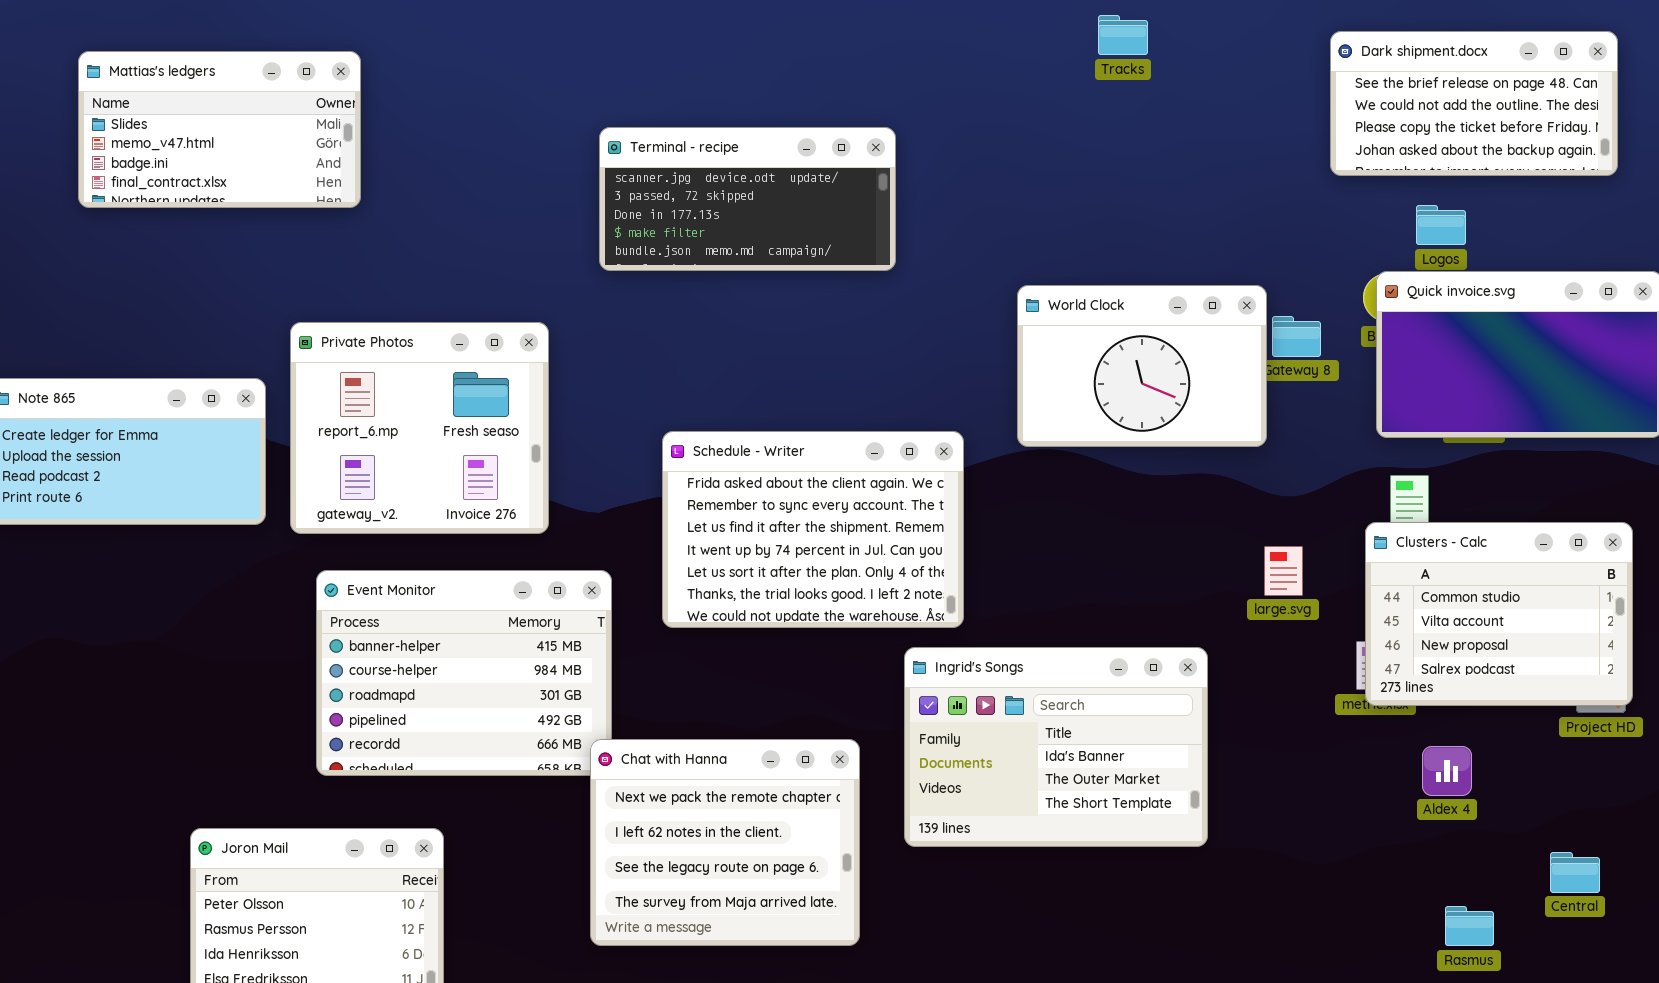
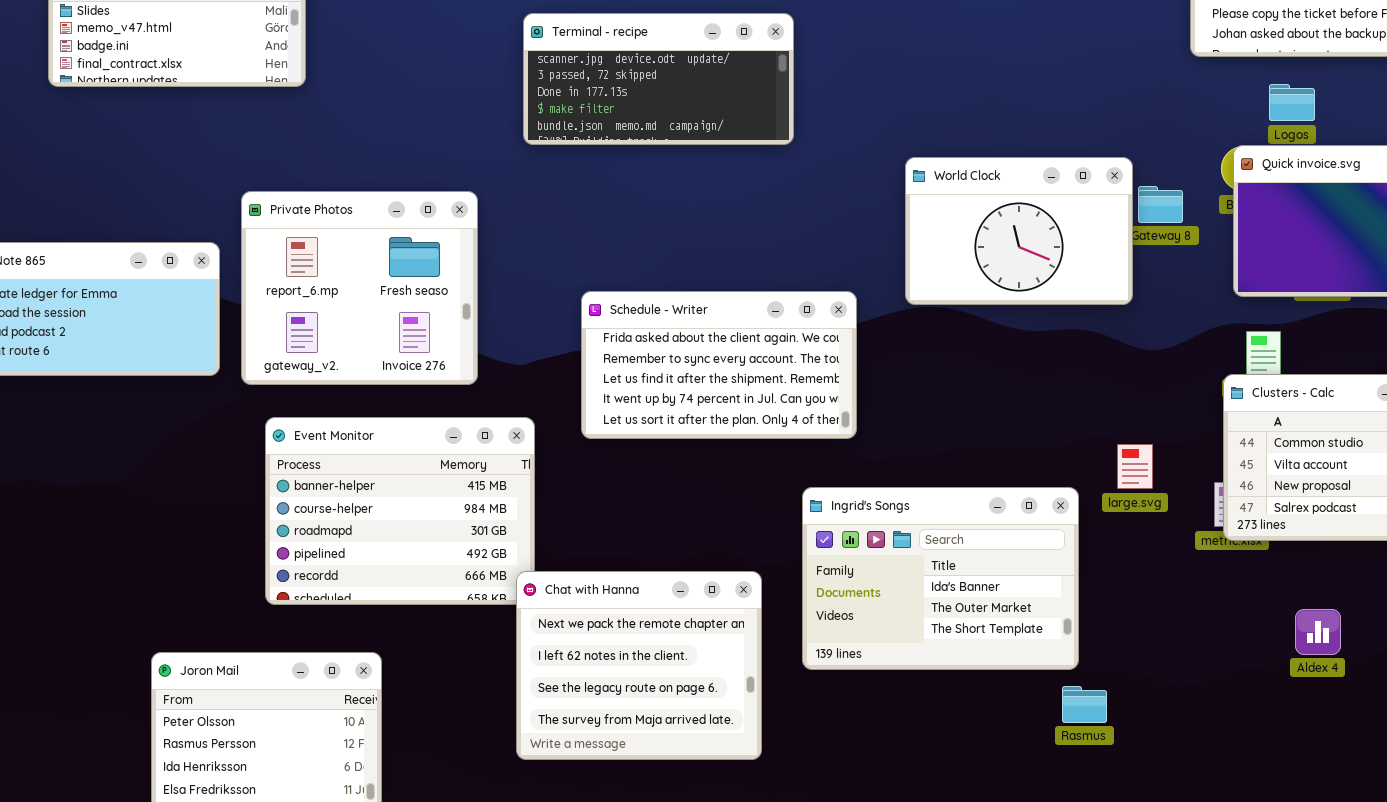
Schedule - Writer: [662,431,964,628] -> [581,291,857,439], resized
large.svg: [1264,546,1303,596] -> [1117,444,1153,489], moved
Aldex 4: [1422,746,1472,796] -> [1295,609,1341,655], moved
Rasmus: [1445,906,1494,946] -> [1062,686,1107,723], moved

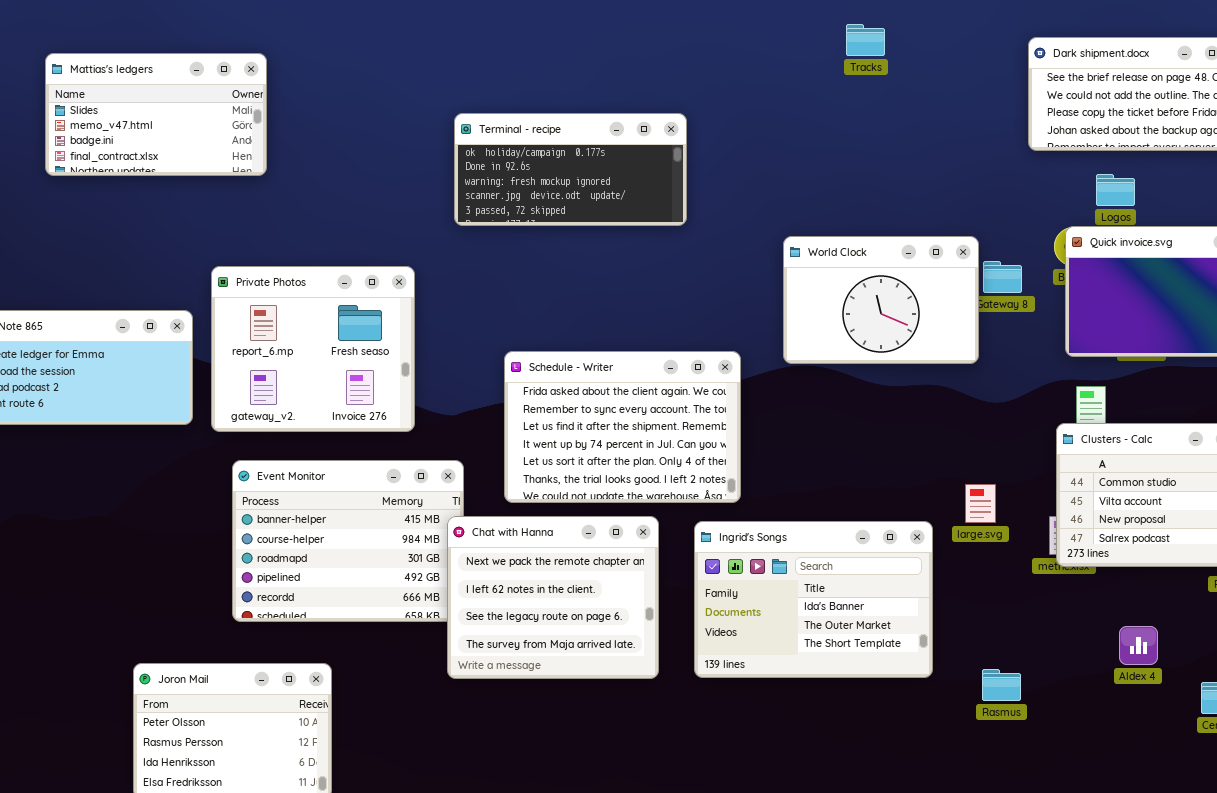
Terminal - recipe: [523,13,794,145] -> [454,113,687,226], scrolled up 3 rows
Schedule - Writer: [581,291,857,439] -> [504,351,741,503], resized
Chat with Hanna: [516,571,762,760] -> [447,516,659,679], moved
Rasmus: [1062,686,1107,723] -> [982,669,1021,701], moved

